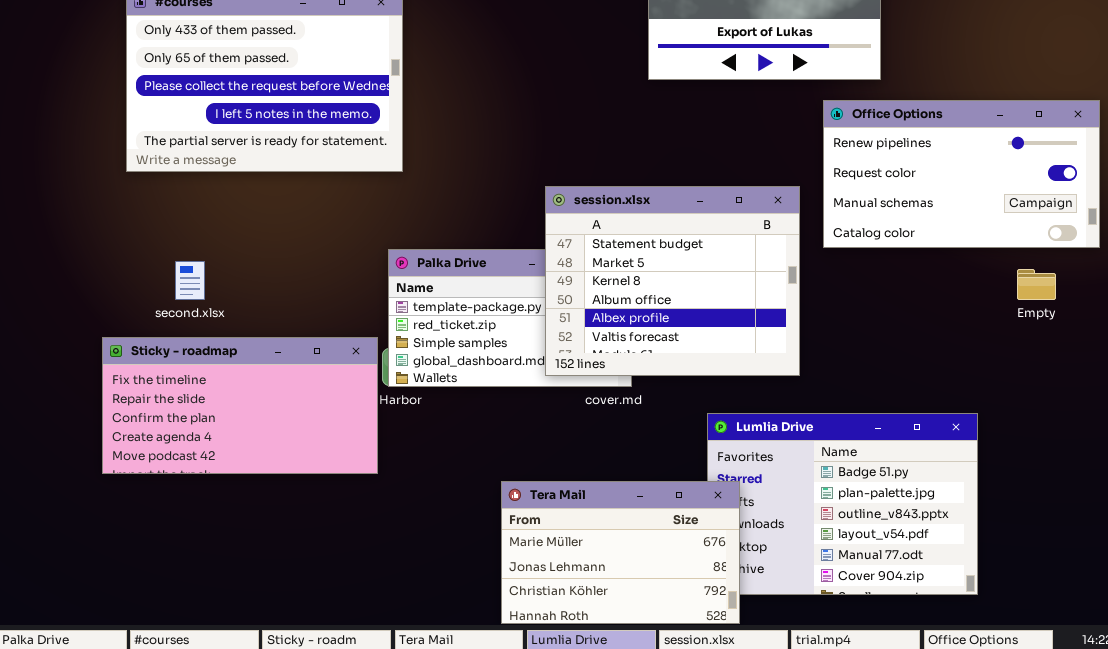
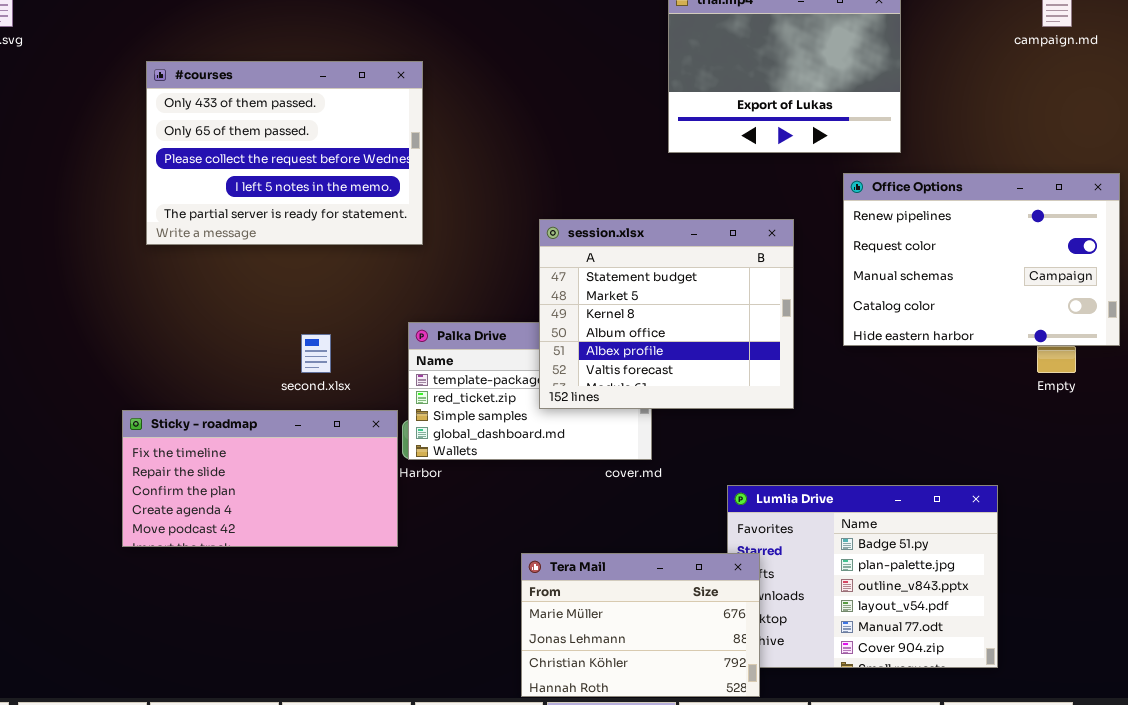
Office Options: [823,100,1100,248] -> [843,173,1120,346], resized
session.xlsx: [545,186,800,376] -> [539,219,794,409], moved
second.xlsx: [175,261,205,300] -> [301,334,331,373], moved

